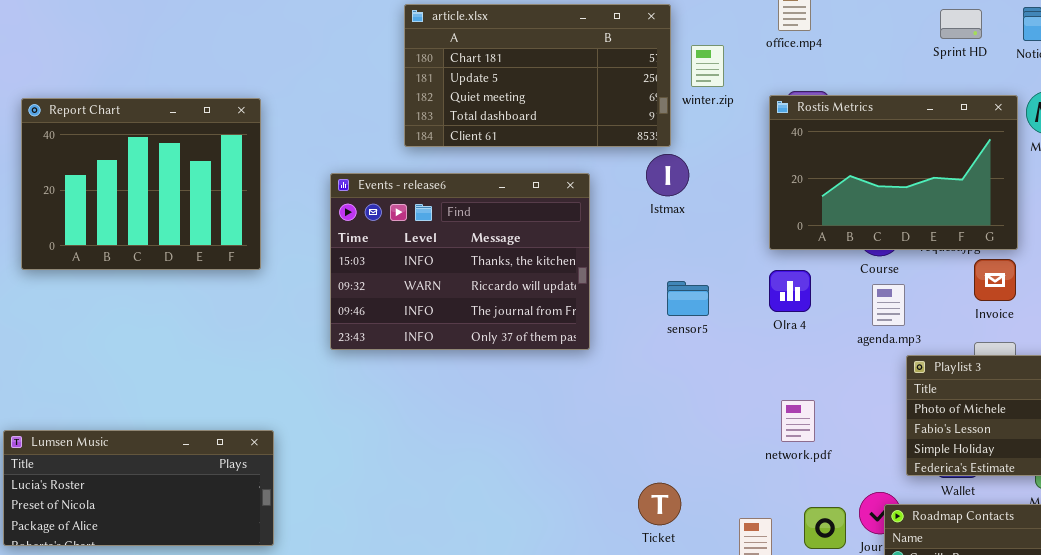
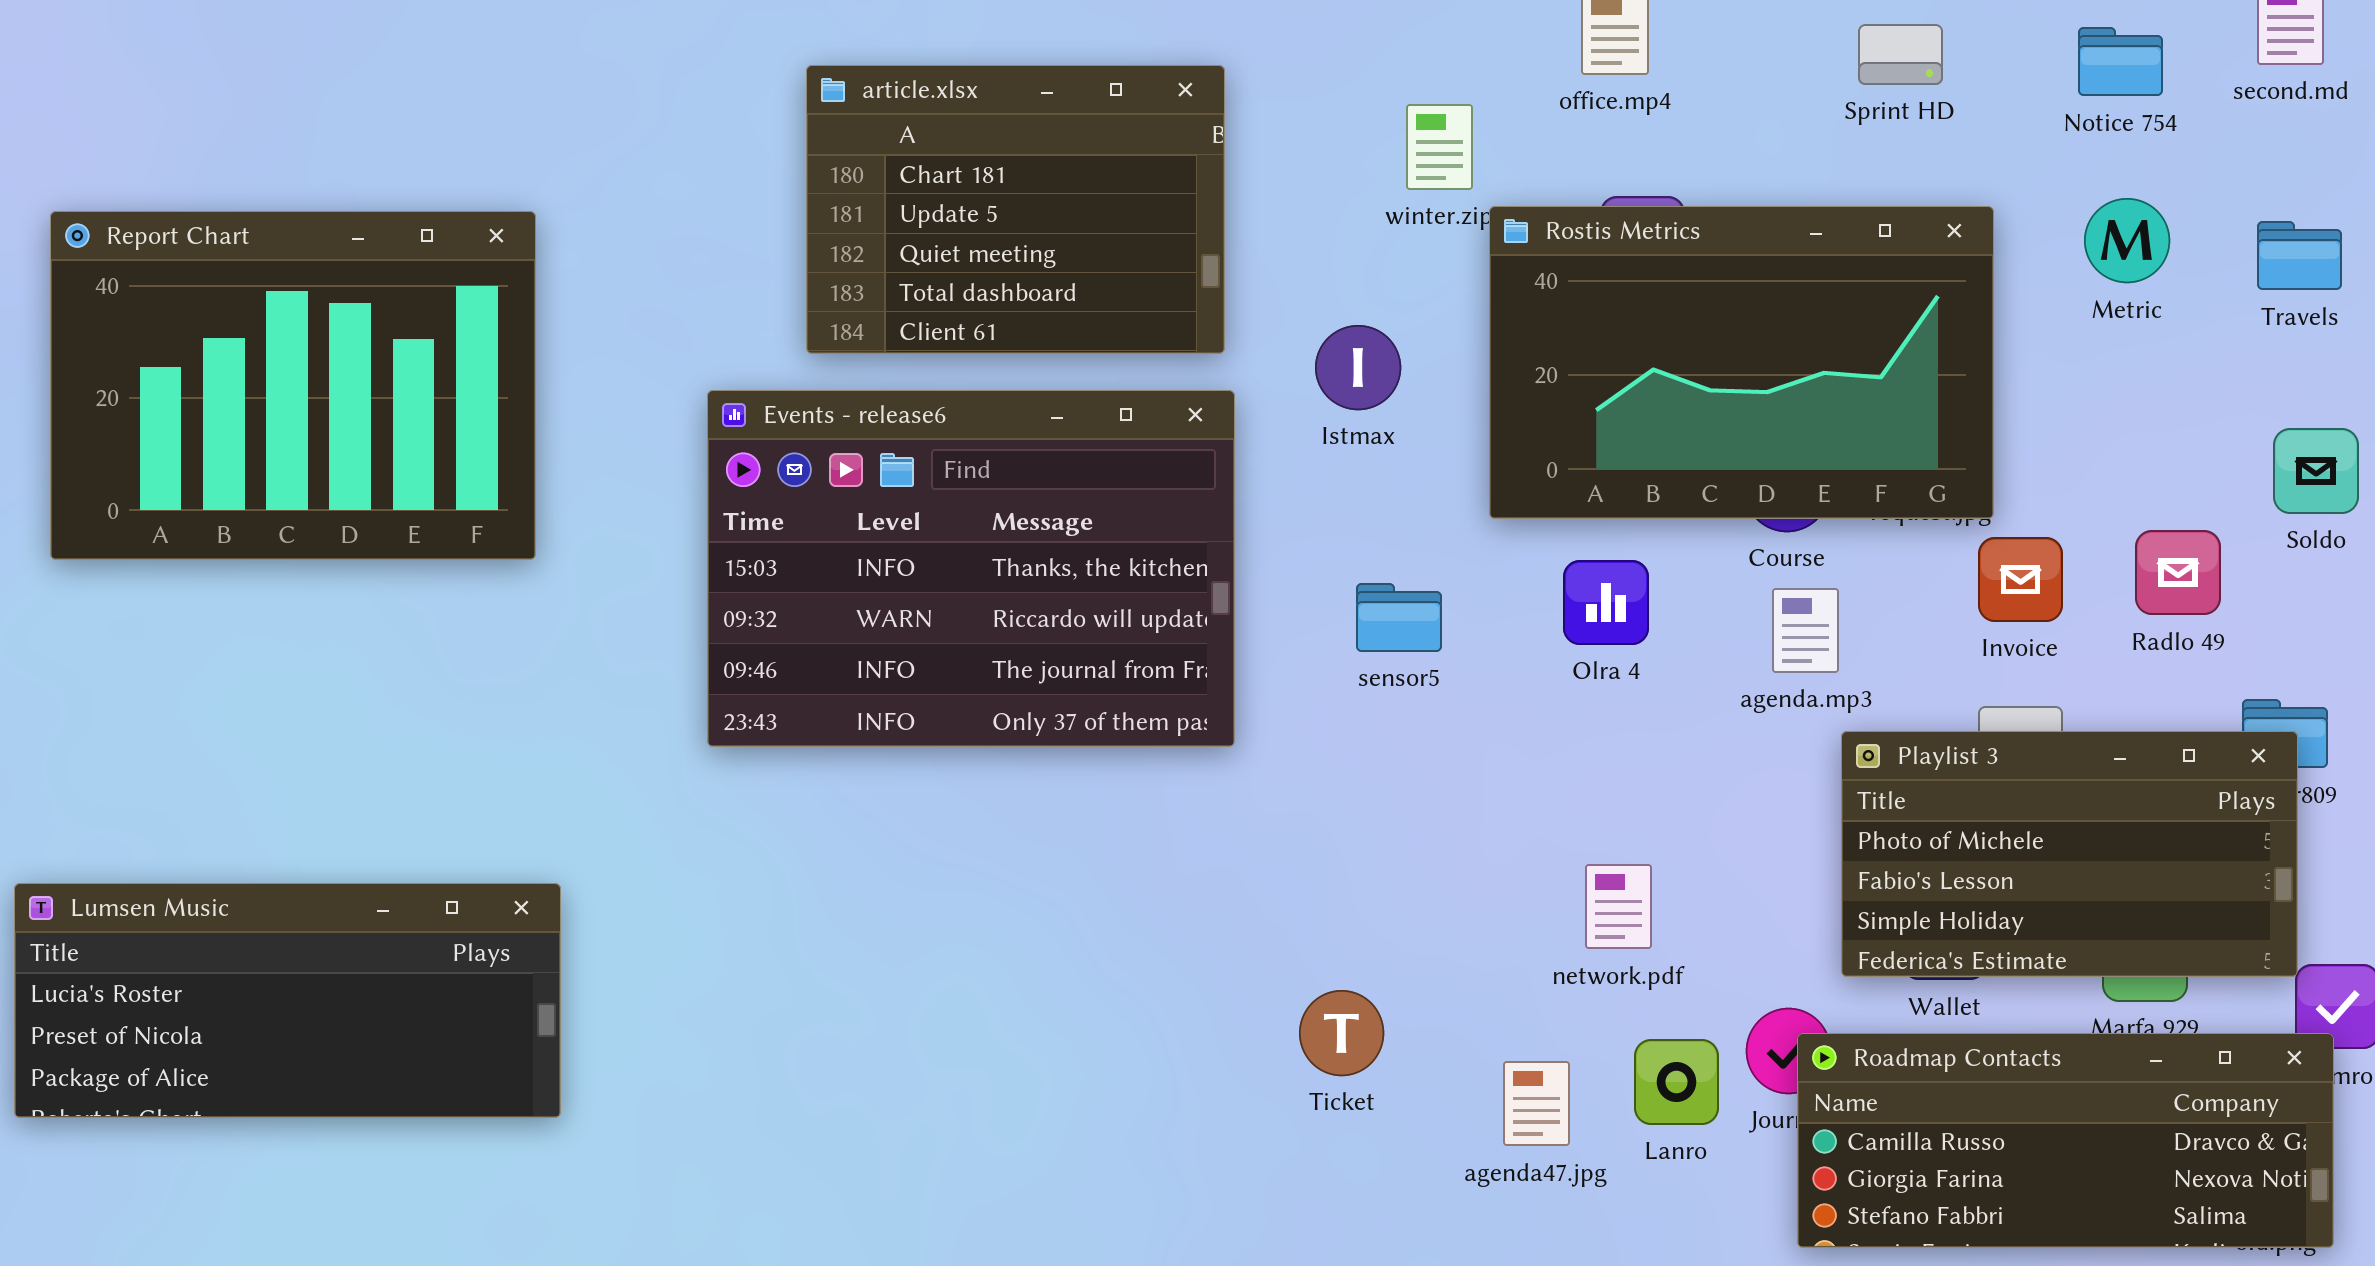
article.xlsx: [404,4,671,147] -> [806,65,1225,354], moved, resized
Sprint HD: [940,9,982,39] -> [1858,24,1943,85], moved
Rostis Metrics: [769,95,1018,250] -> [1489,206,1994,519], moved
Events - release6: [330,173,590,350] -> [707,390,1235,747], moved
network.pdf: [781,400,815,442] -> [1585,864,1652,949], moved

